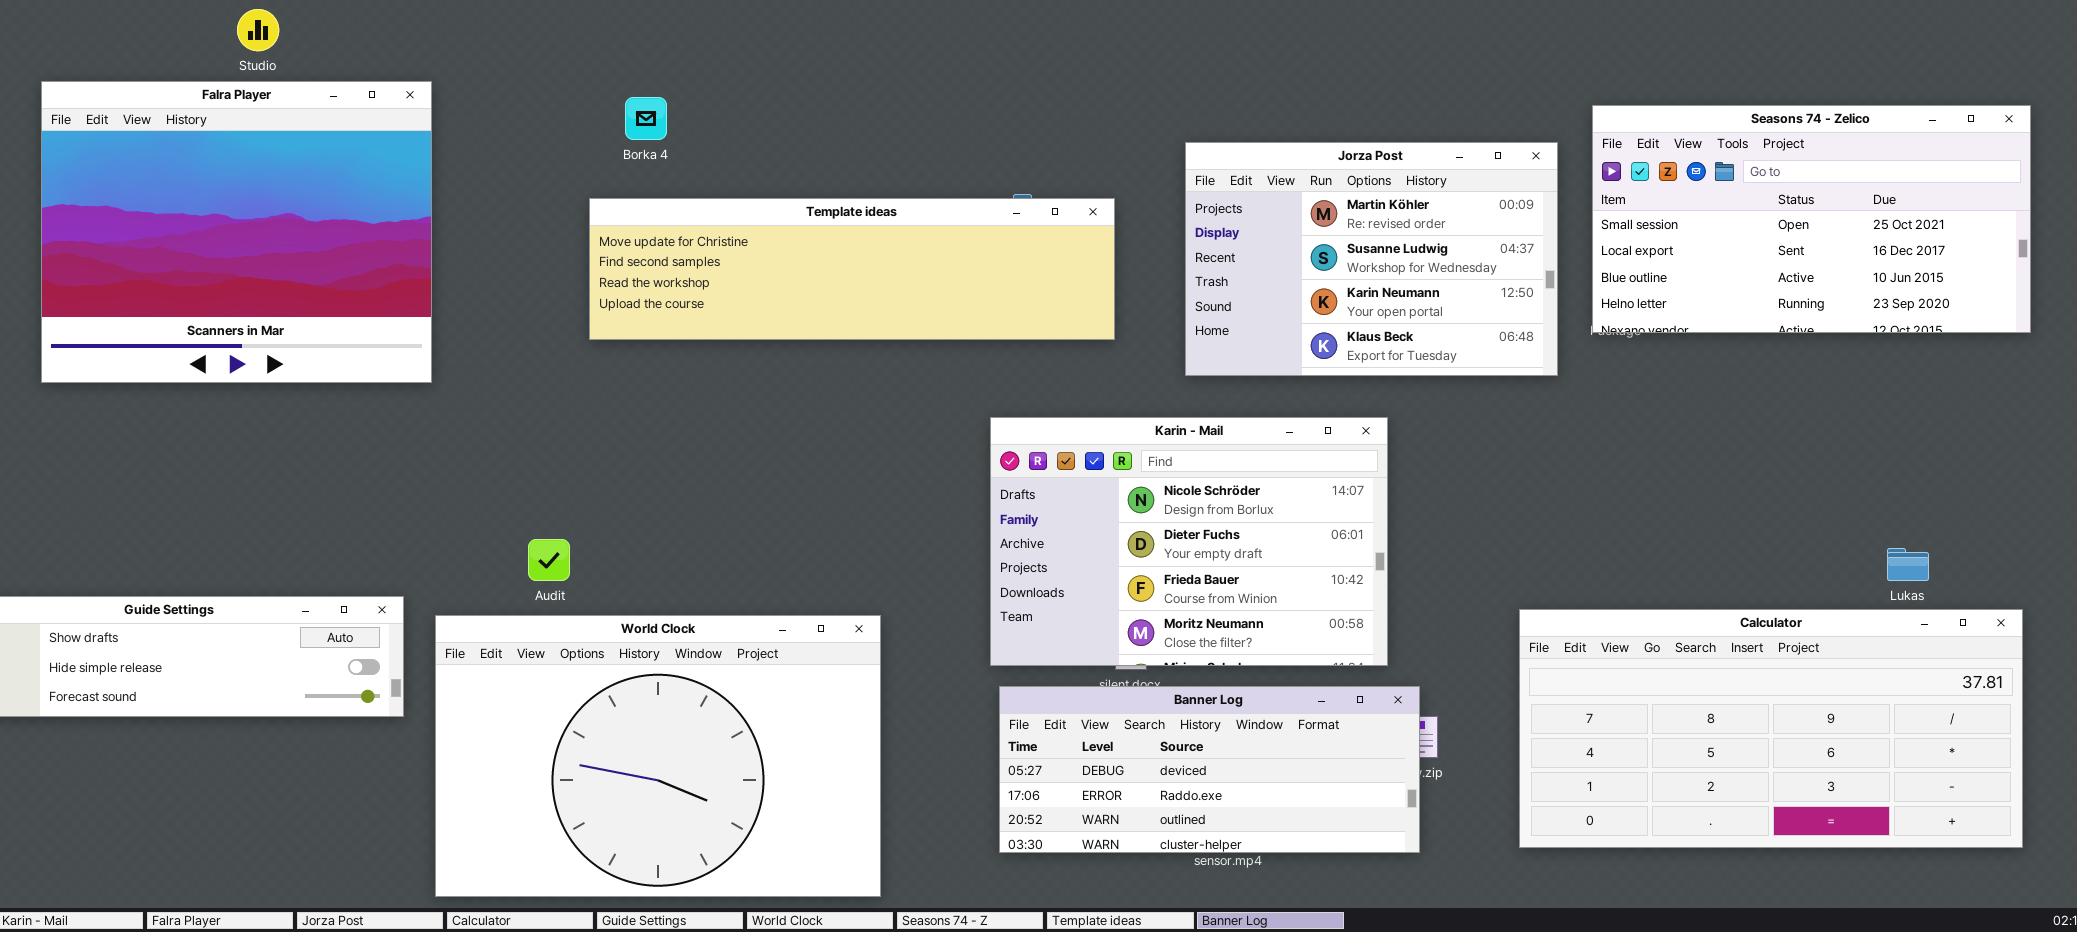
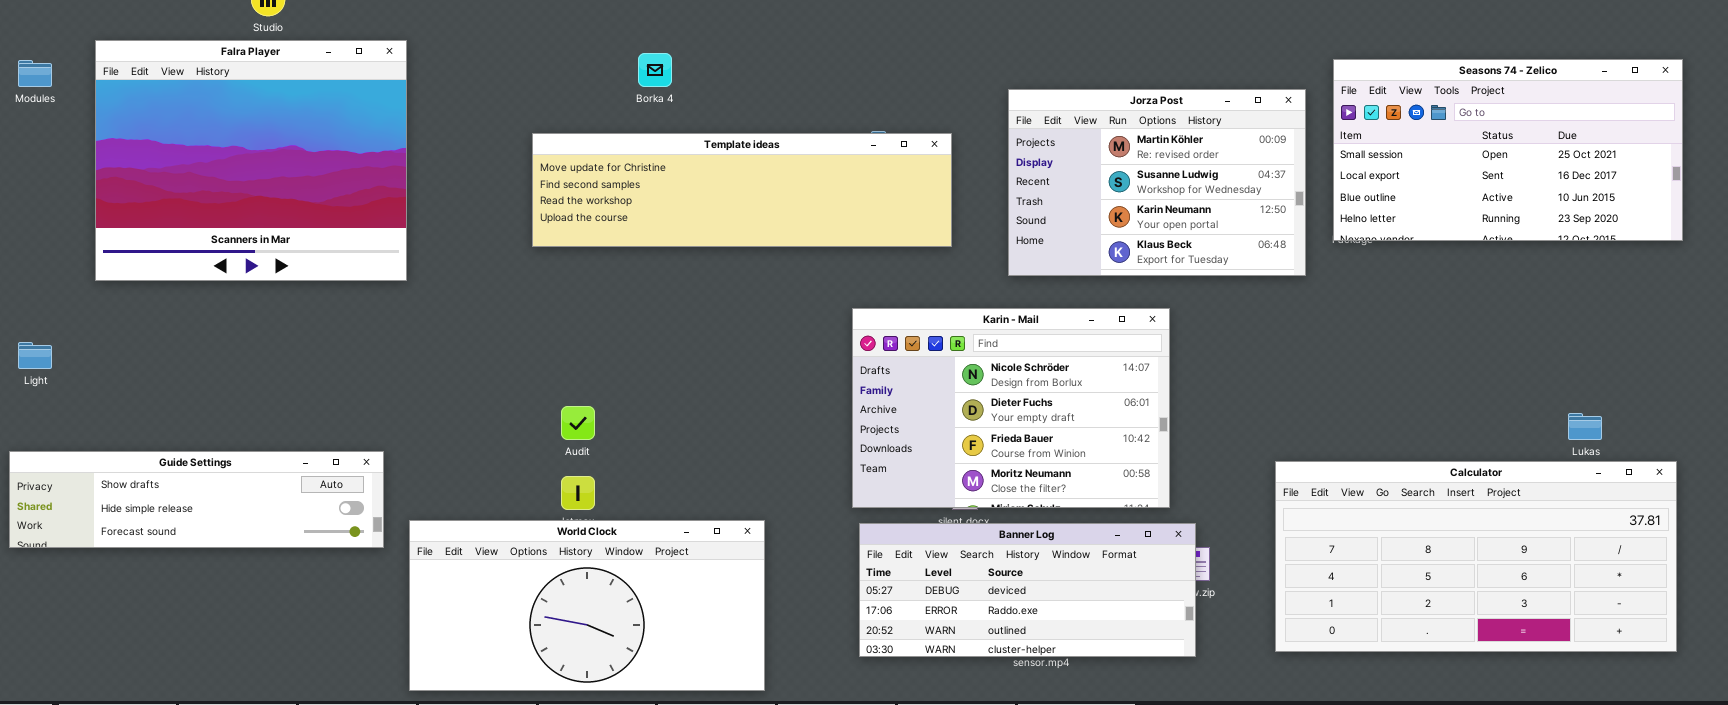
Borka 4: [625,97,667,140] -> [638,53,672,87], moved
Audit: [528,539,570,581] -> [561,406,595,440], moved
World Clock: [435,615,881,897] -> [409,520,765,691], resized

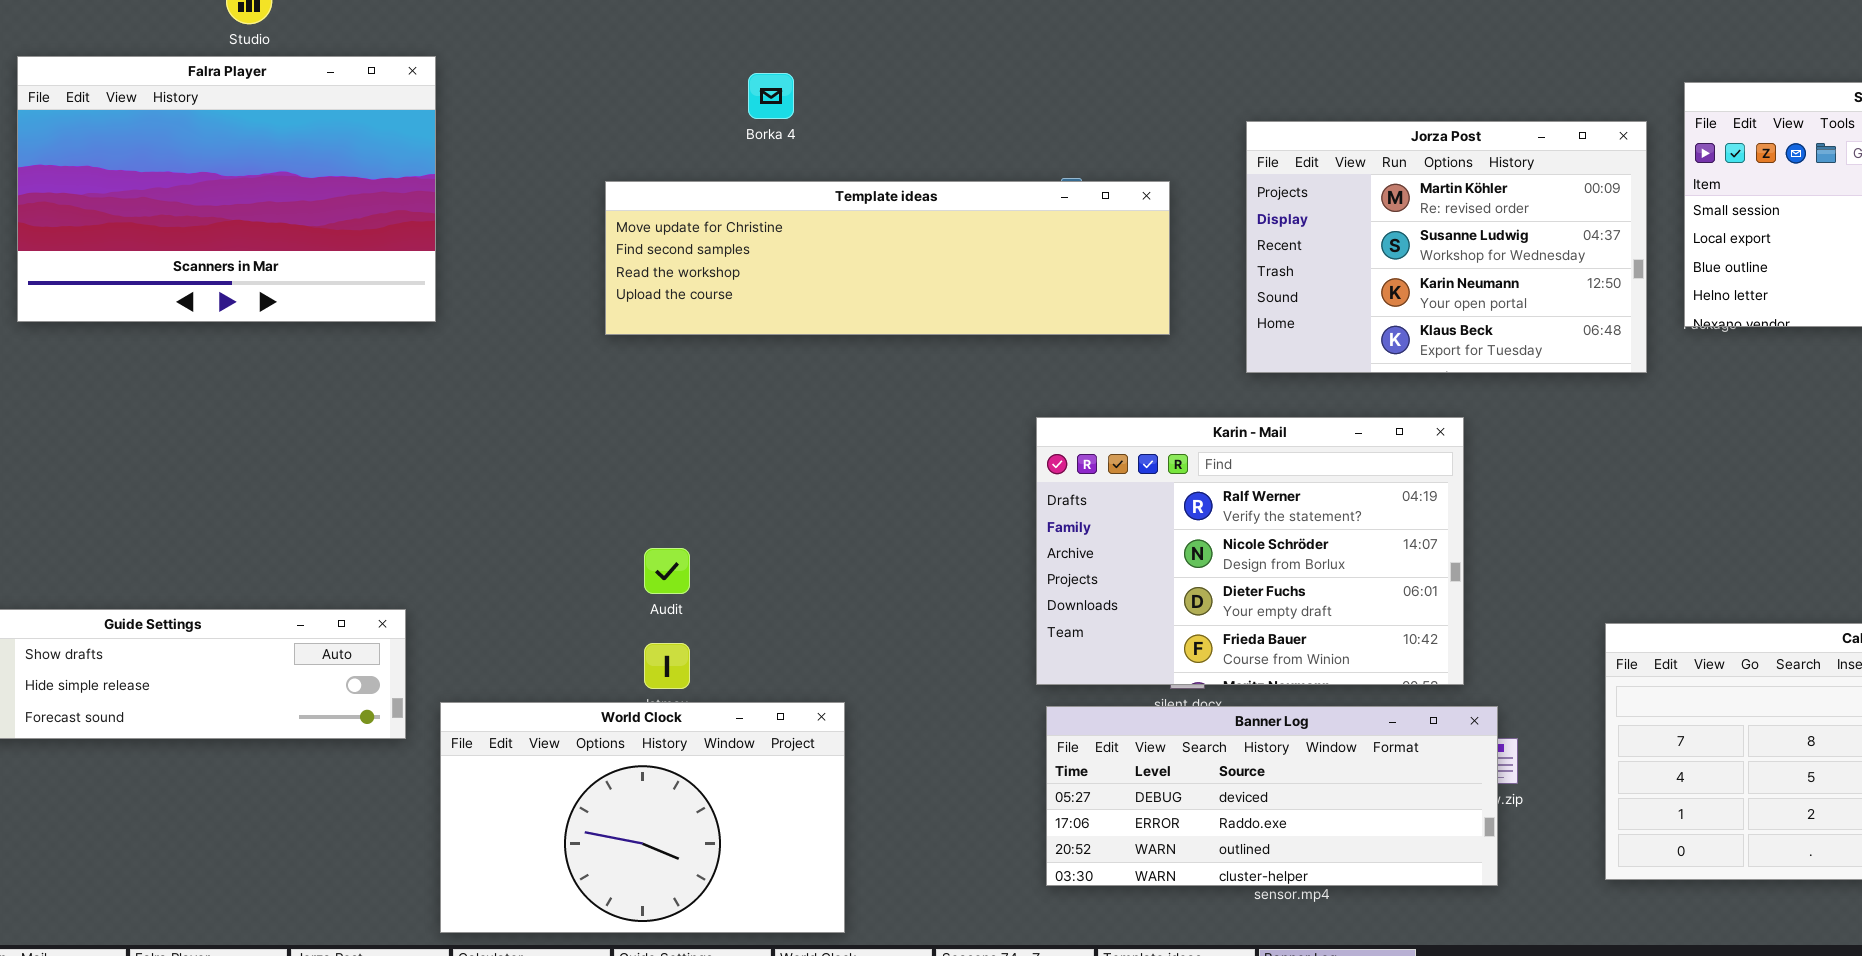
Falra Player: [95,40,407,281] -> [17,56,436,322], resized
Karin - Mail: [852,308,1170,508] -> [1036,417,1464,685], scrolled up 1 row
World Clock: [409,520,765,691] -> [440,702,845,933], resized

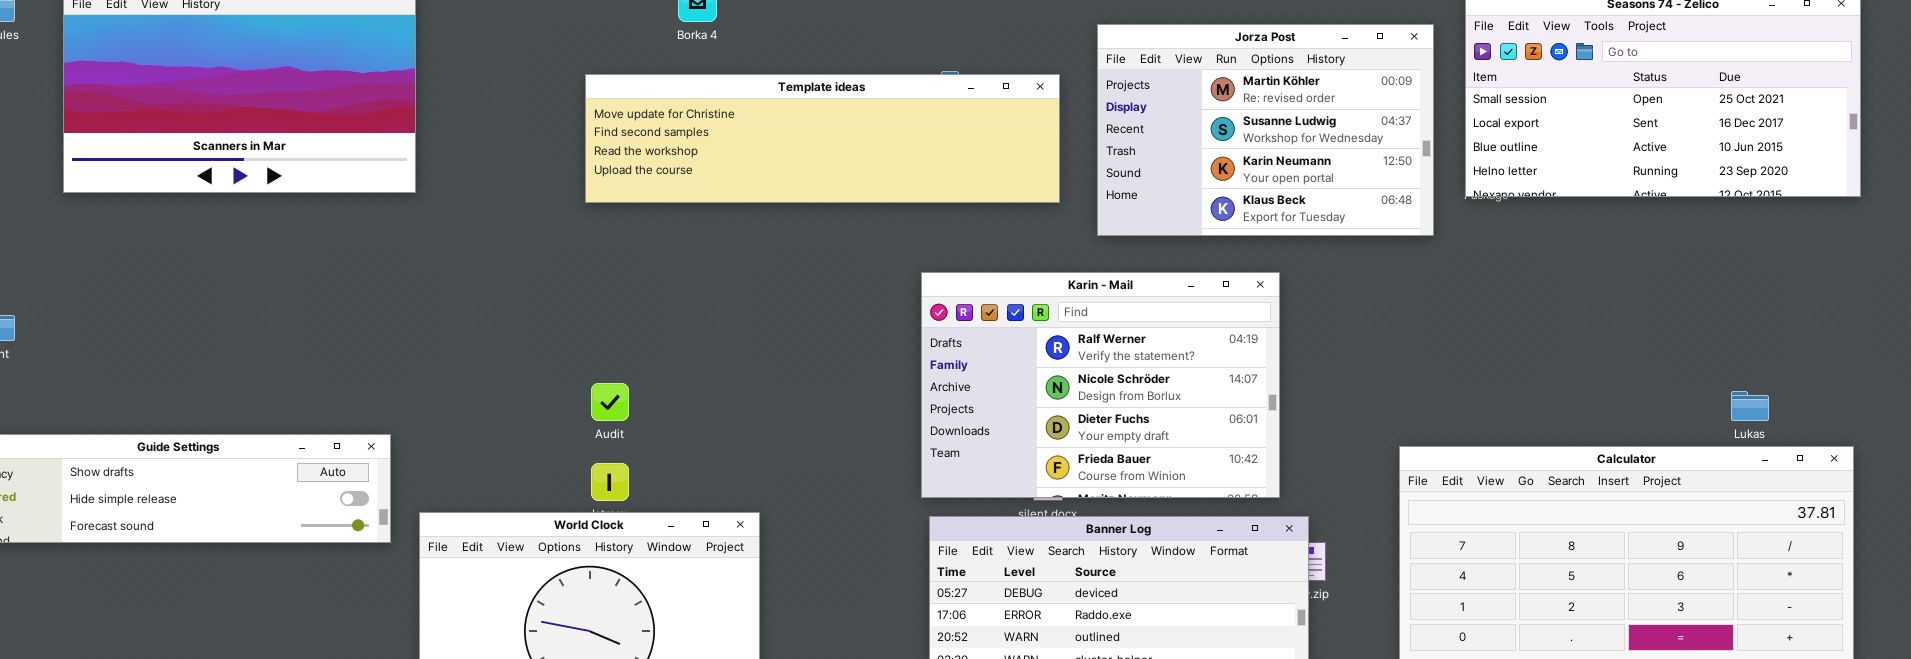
Template ideas: [605,181,1170,335] -> [585,74,1060,203], moved

